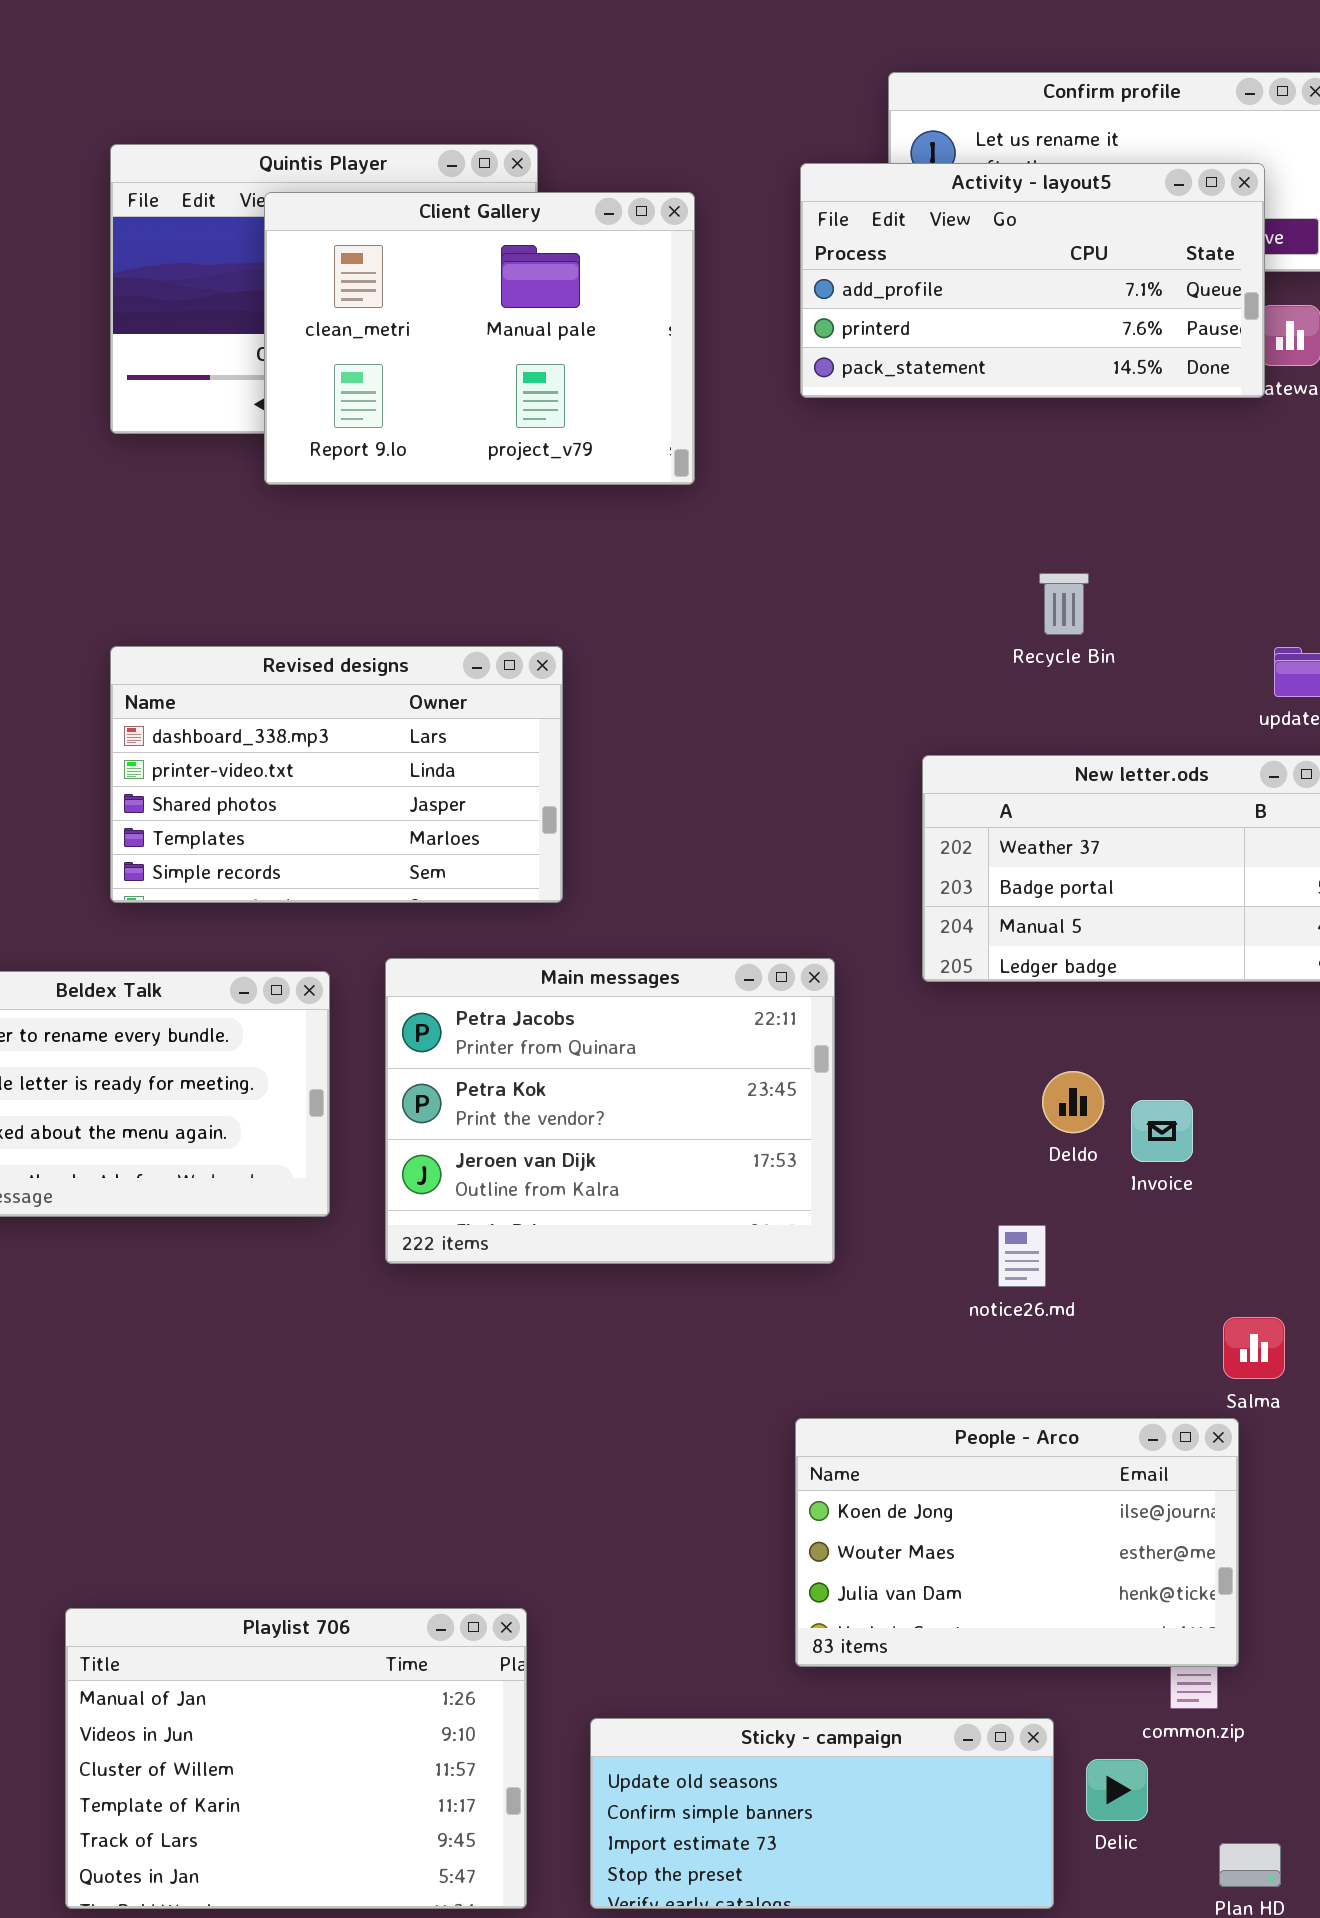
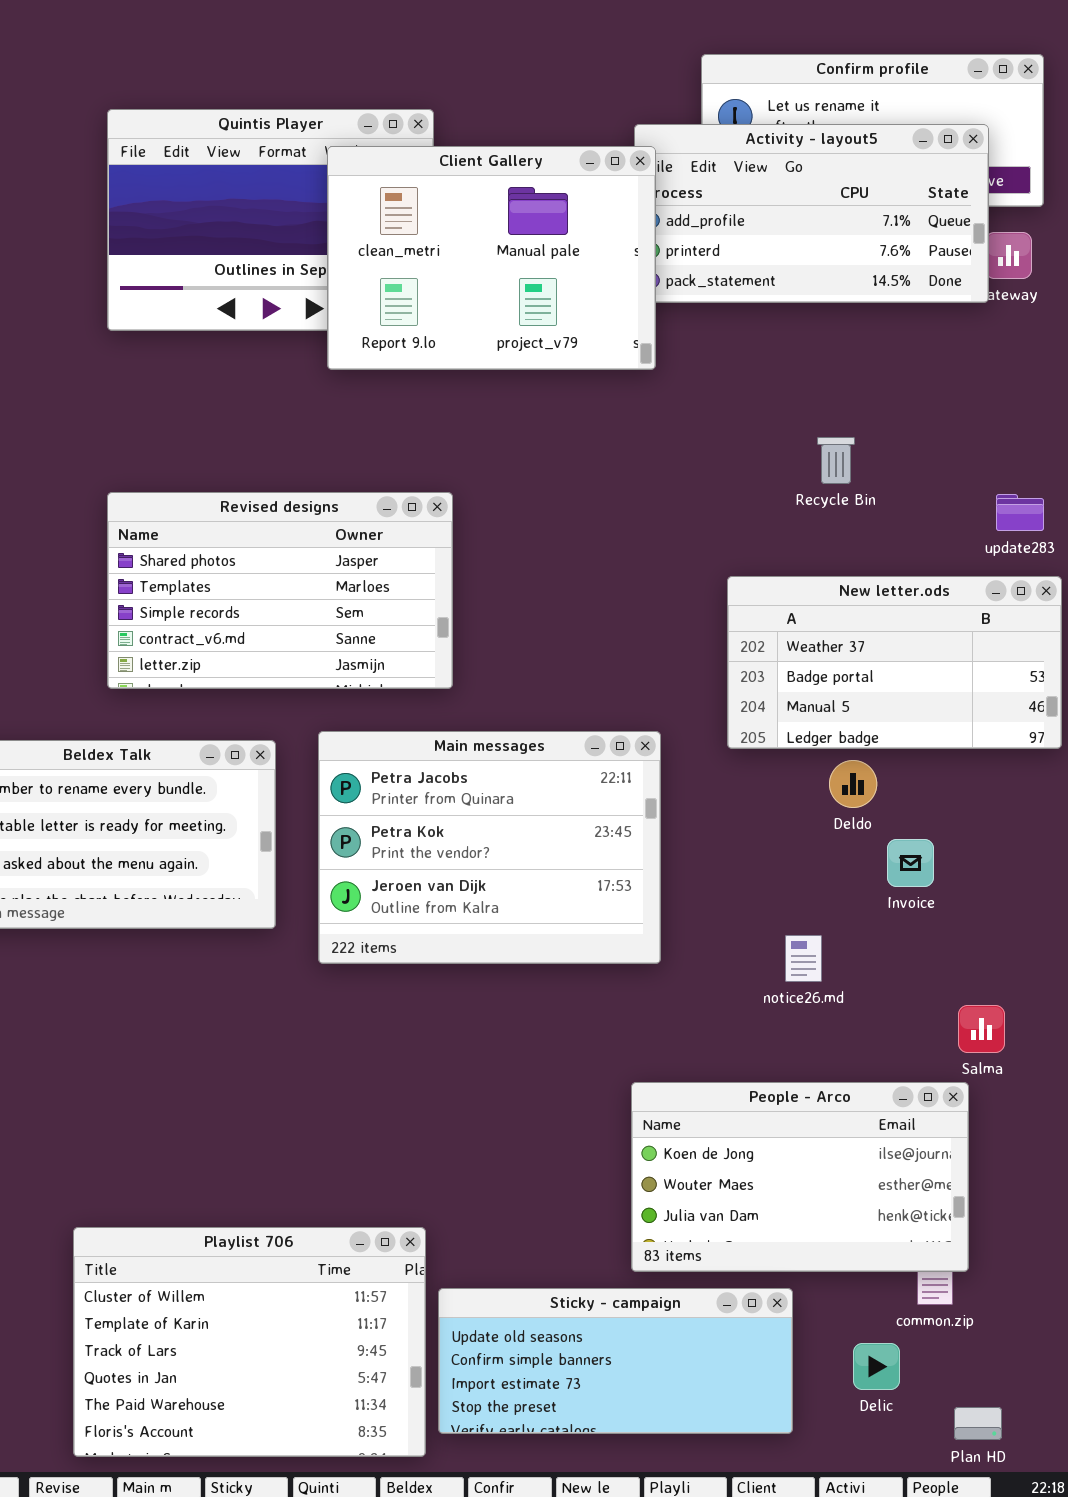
Client Gallery: [264,192,695,485] -> [327,146,656,370], moved
Revised designs: [110,646,563,903] -> [107,492,453,689], scrolled down 2 rows
Deldo: [1042,1071,1104,1133] -> [829,760,877,808], moved
Playlist 706: [65,1608,527,1909] -> [73,1227,426,1457], scrolled down 2 rows
Sticky - campaign: [590,1718,1054,1909] -> [438,1288,793,1434], moved

